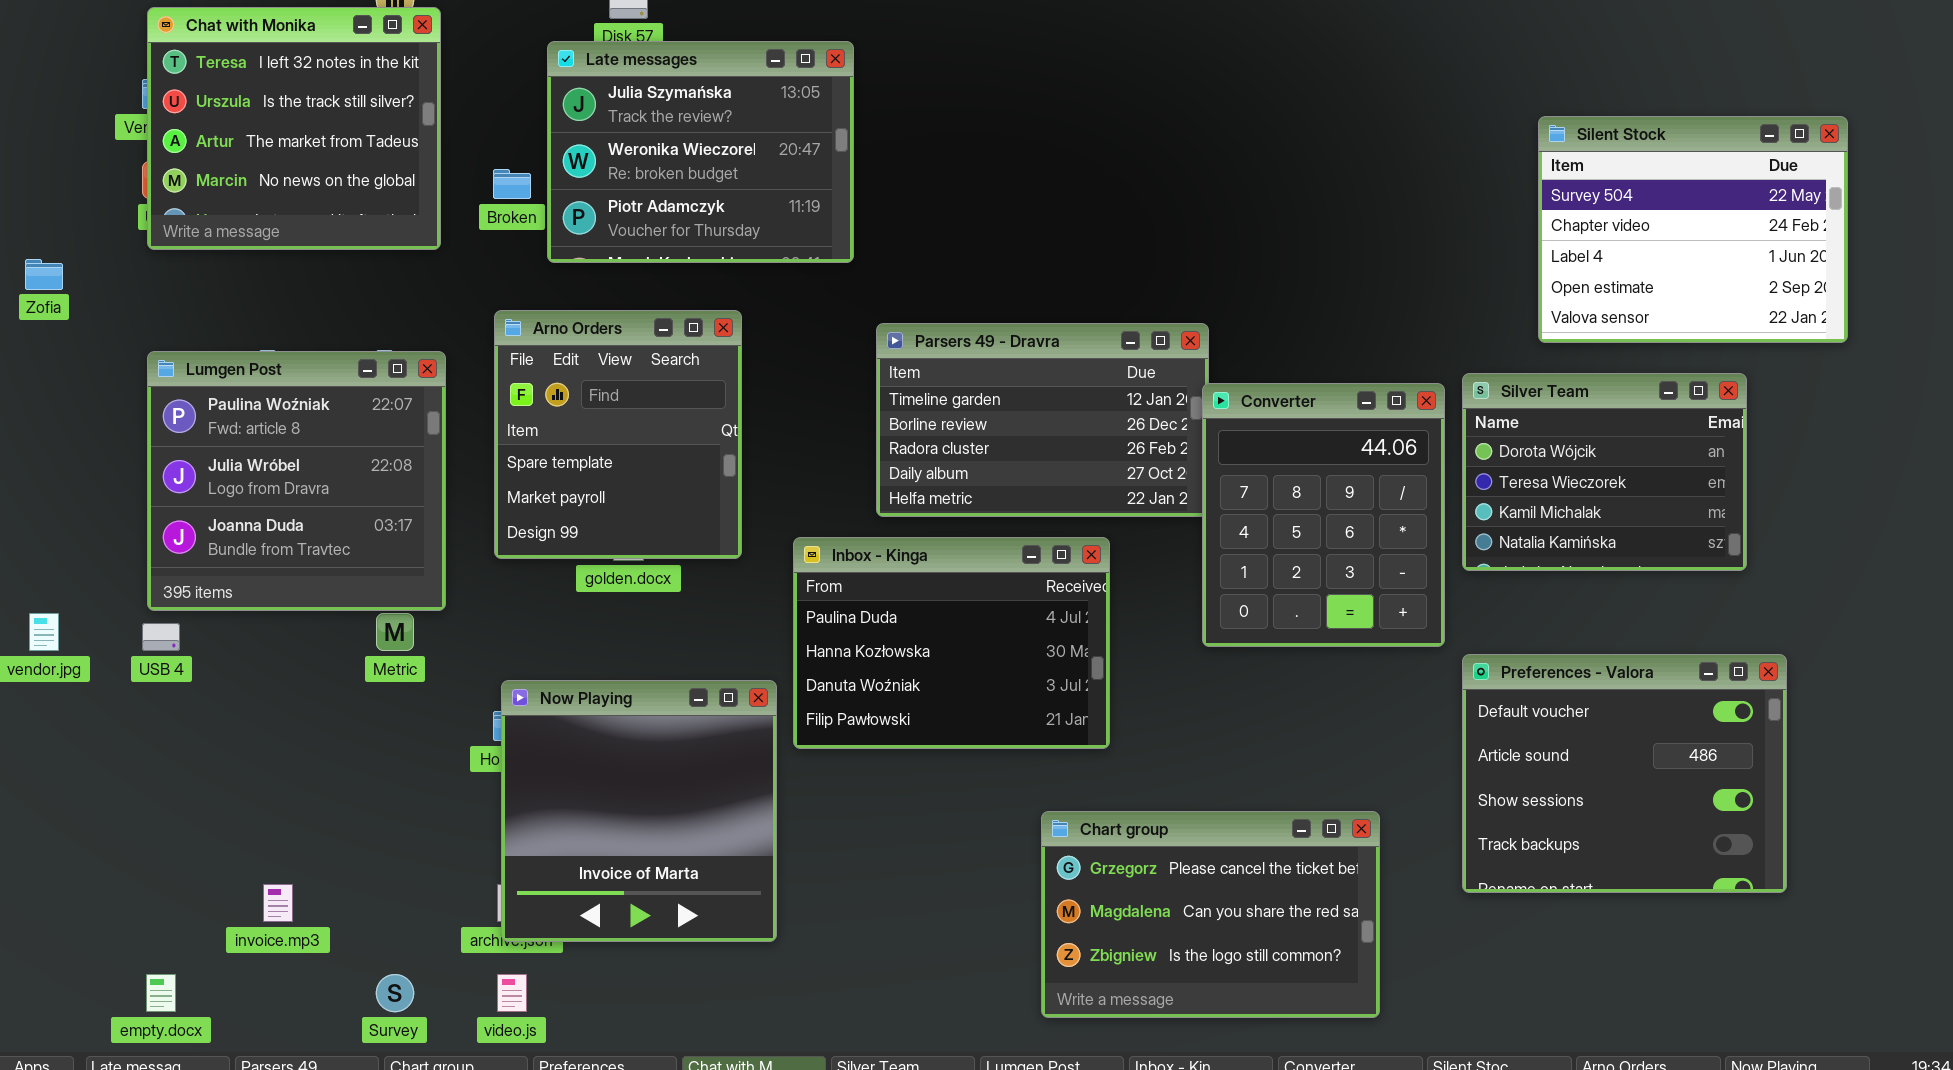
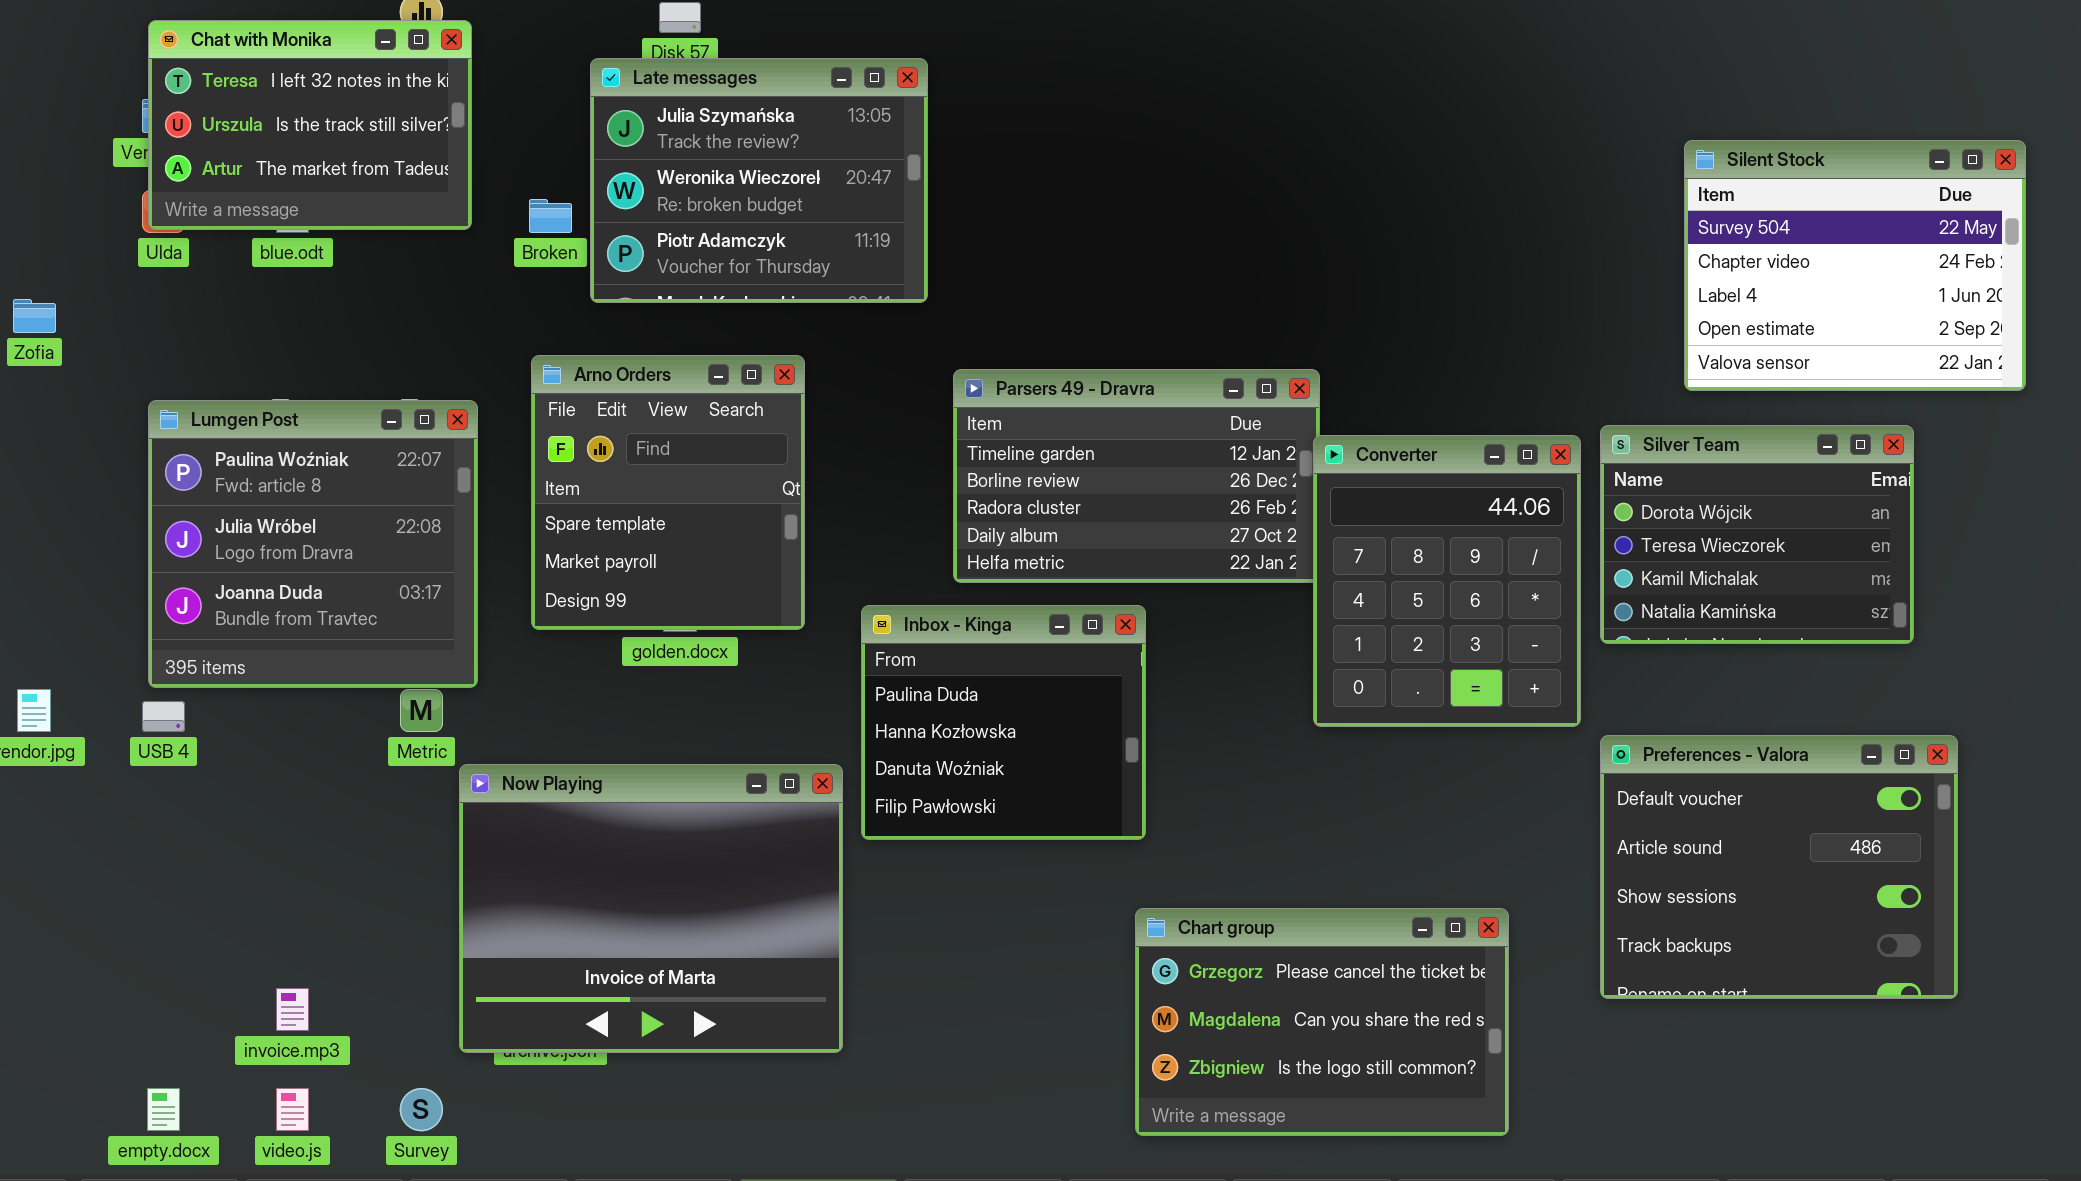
Chat with Monika: [147,7,441,250] -> [148,20,472,230], resized
Inbox - Kinga: [793,537,1110,749] -> [861,605,1146,840], resized
Now Playing: [501,680,777,942] -> [459,764,843,1053], resized
video.js: [497,974,527,1012] -> [276,1088,309,1131], moved

